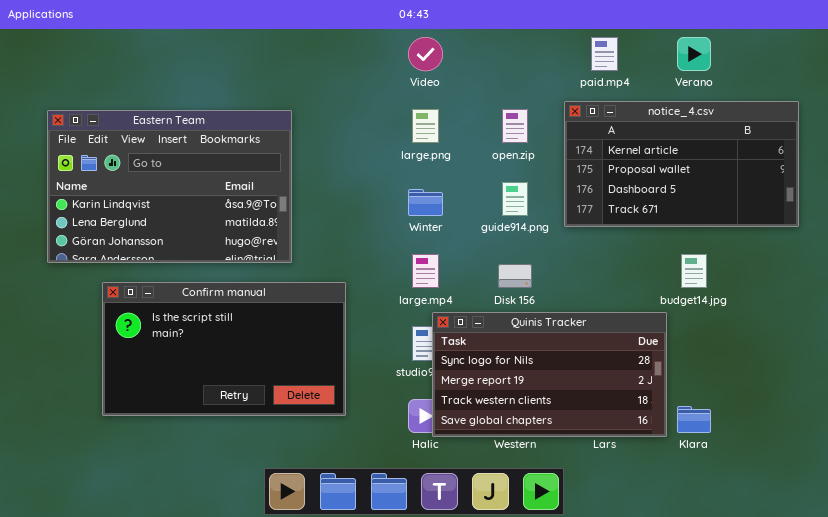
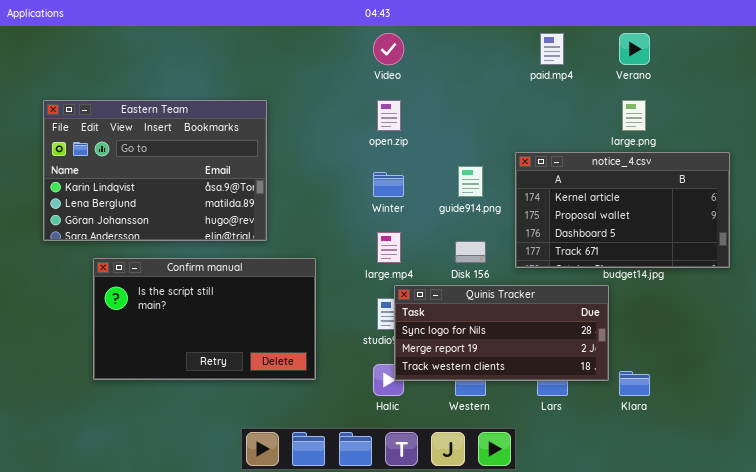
notice_4.csv: [564,101,799,227] -> [515,152,730,268], moved
large.png: [412,109,439,143] -> [622,100,646,131], moved
open.zip: [502,109,528,143] -> [377,100,401,131], moved
Quinis Tracker: [432,312,667,437] -> [394,285,609,381], resized

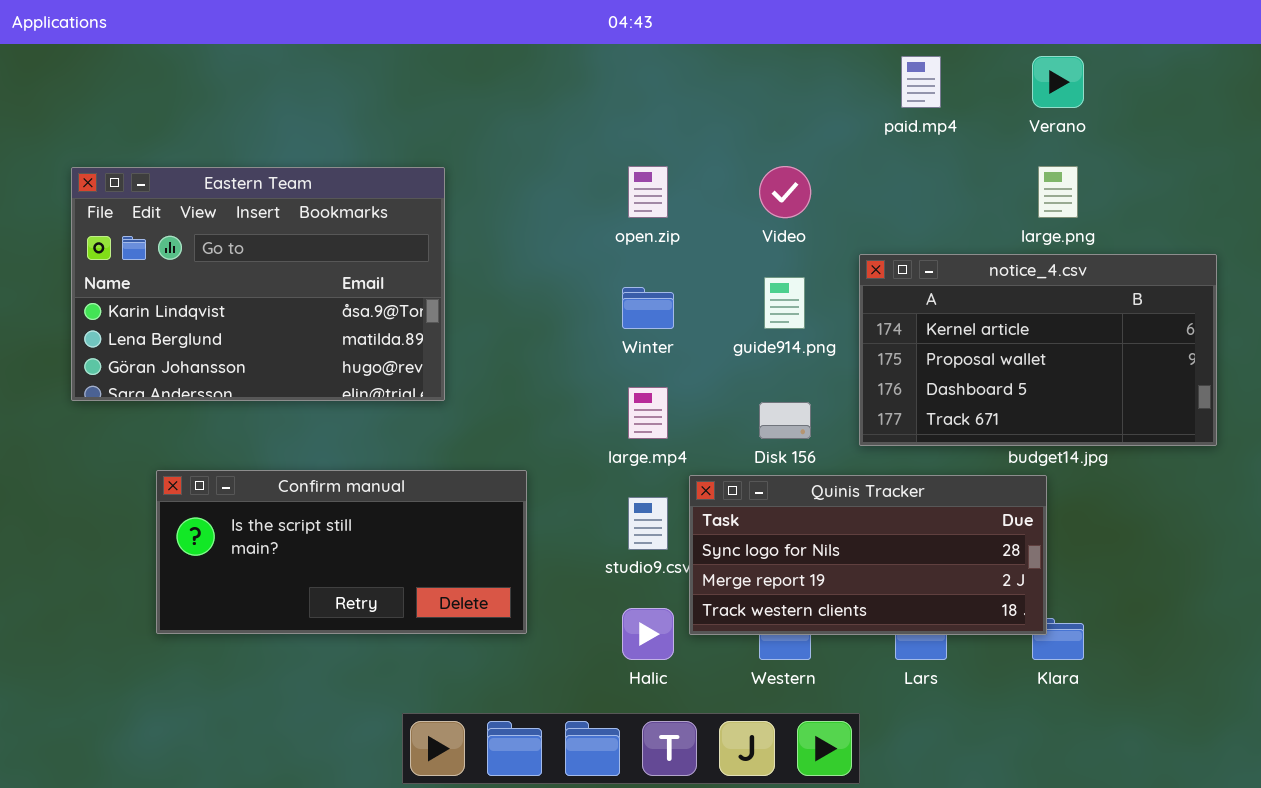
Video: [373,33,404,65] -> [759,166,811,218], moved
Confirm manual: [93,258,316,380] -> [156,470,527,634], resized
Quinis Tracker: [394,285,609,381] -> [689,475,1047,635], moved

